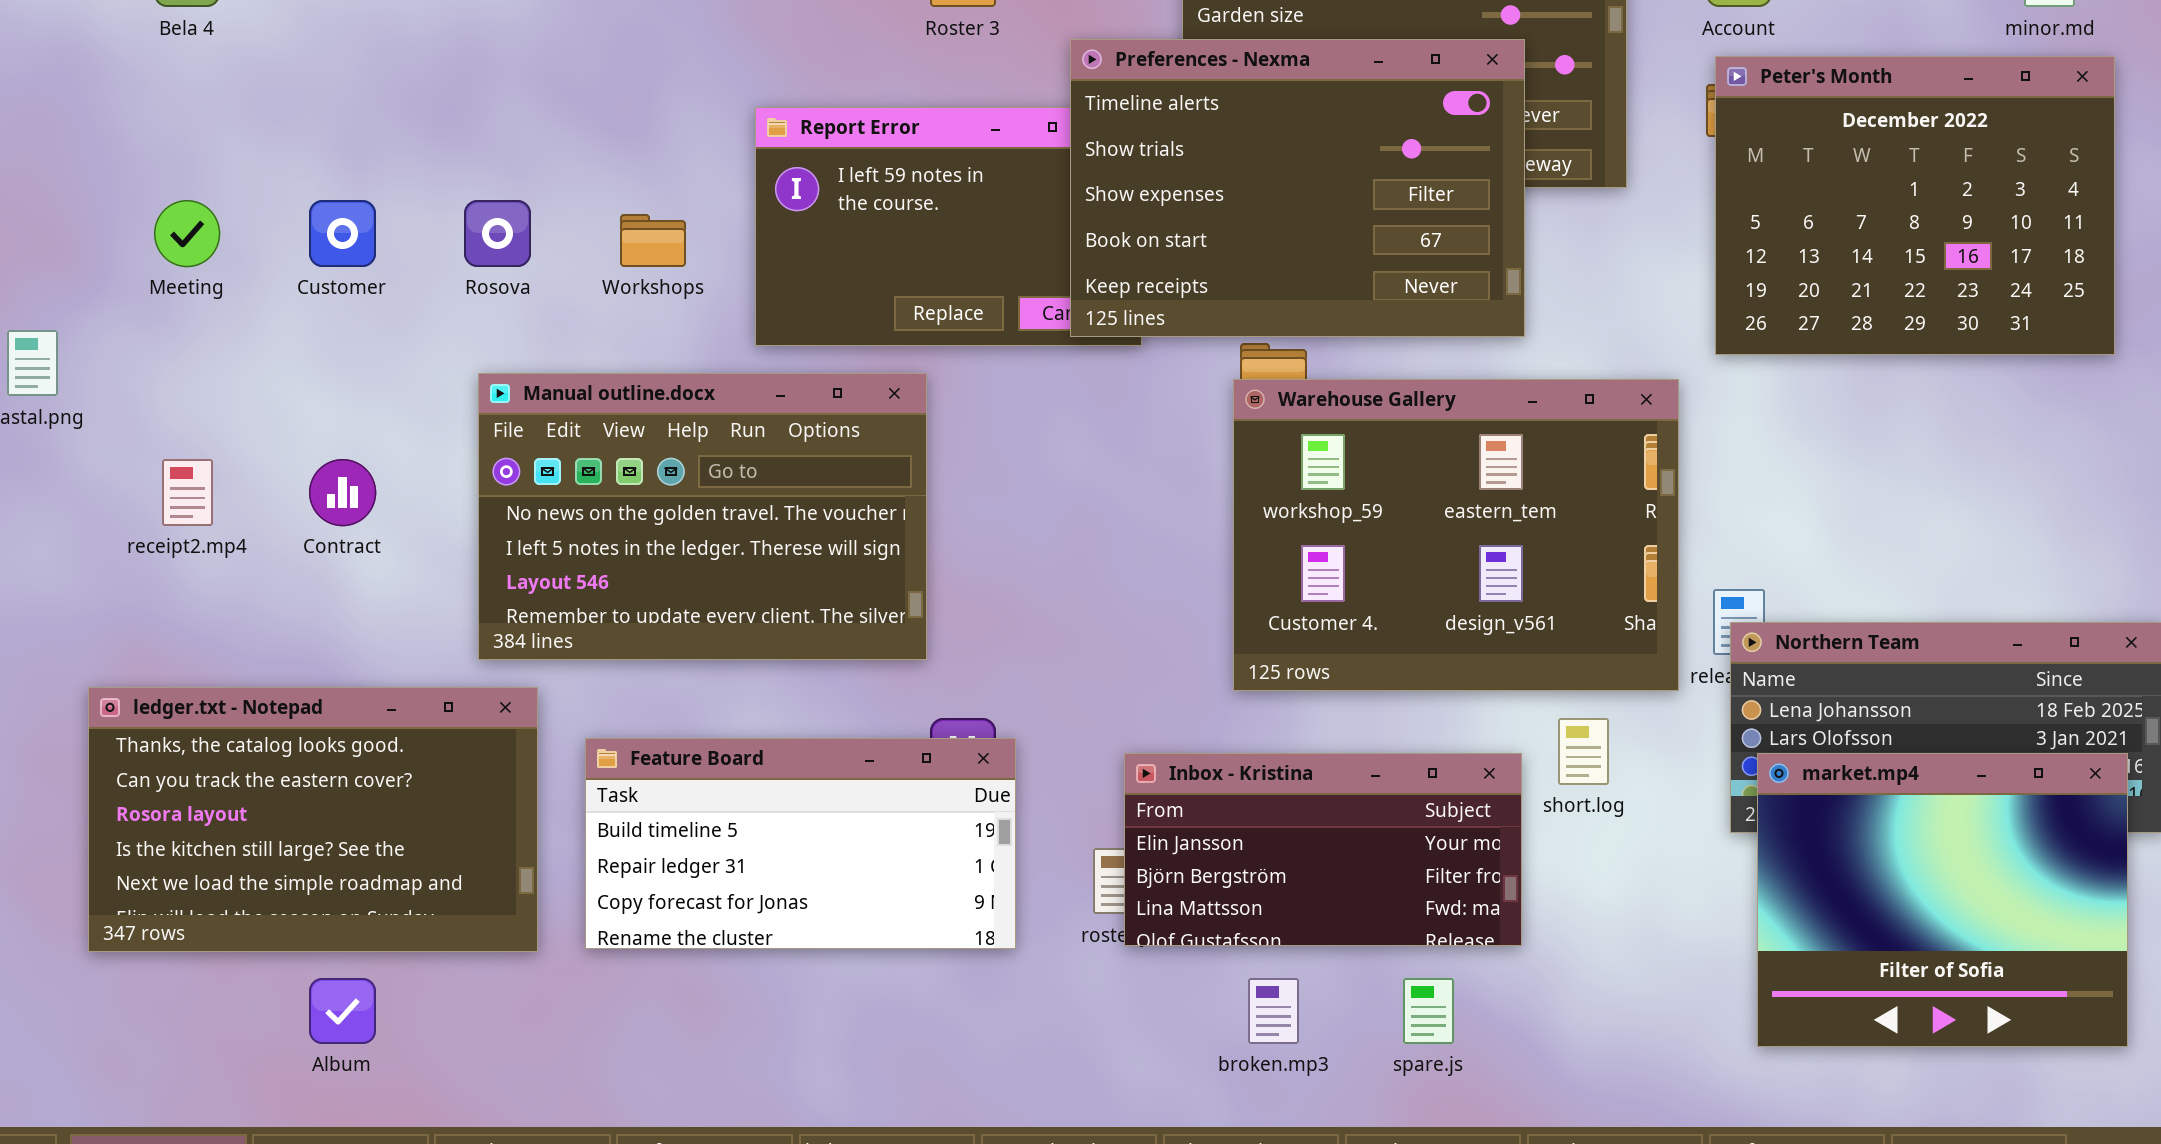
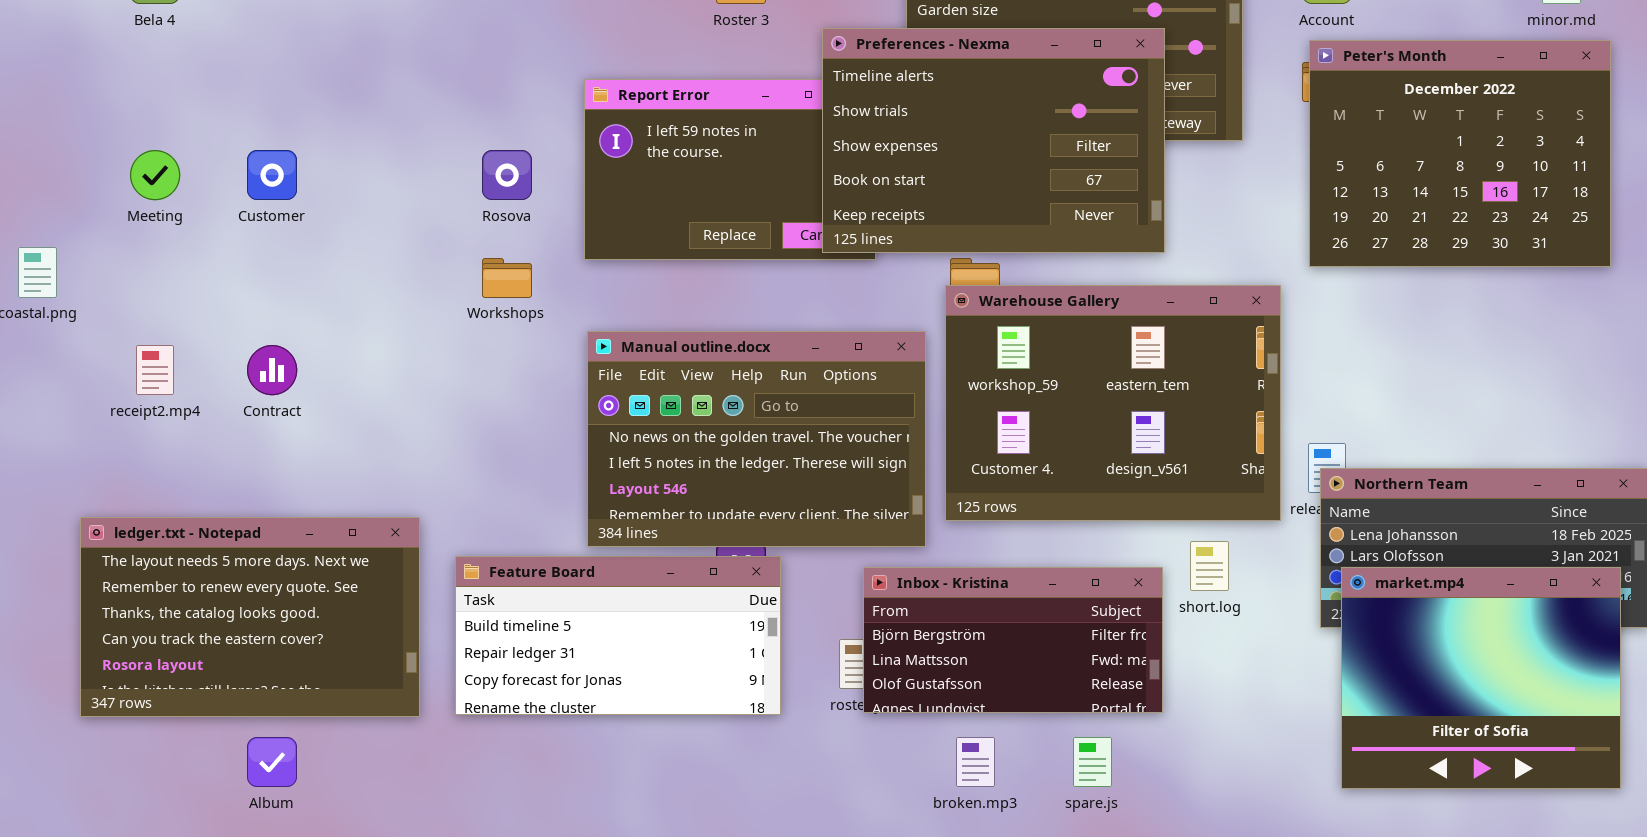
Rosova: [464,200,531,267] -> [482,150,532,200], moved
Workshops: [620,214,686,267] -> [482,258,532,298], moved
Manual outline.docx: [478,373,927,660] -> [587,331,926,547], moved
ledger.txt - Notepad: [88,687,538,952] -> [80,517,420,717], scrolled up 2 rows
Inbox - Kristina: [1124,753,1522,946] -> [863,567,1163,713], scrolled down 1 row

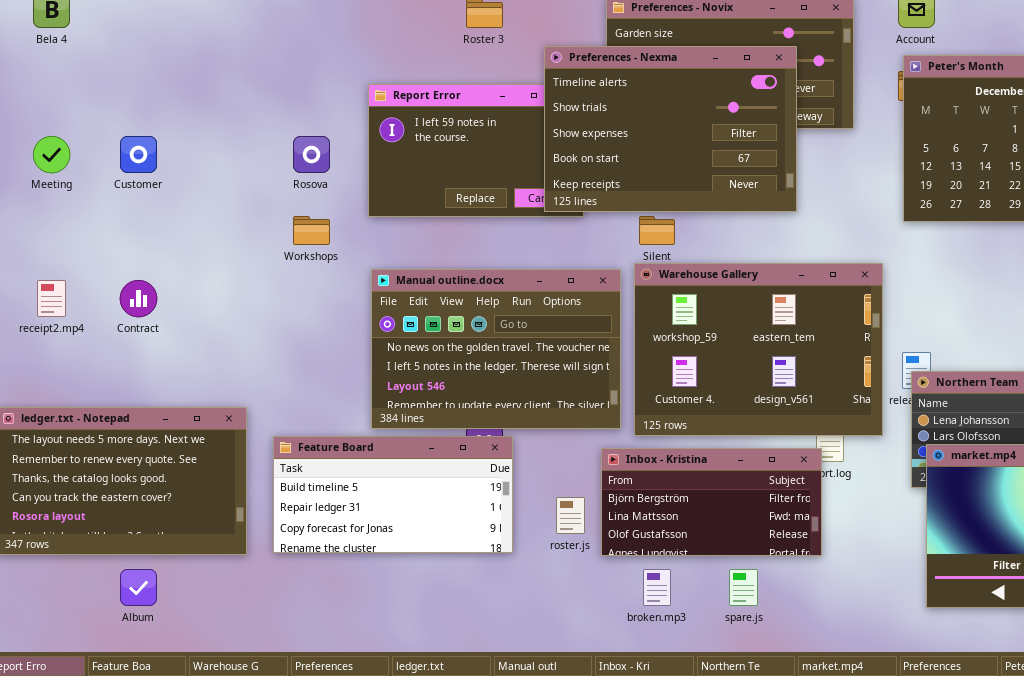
Warehouse Gallery: [945,285,1281,521] -> [634,263,883,436], moved
Inbox - Kristina: [863,567,1163,713] -> [601,448,822,556], moved

